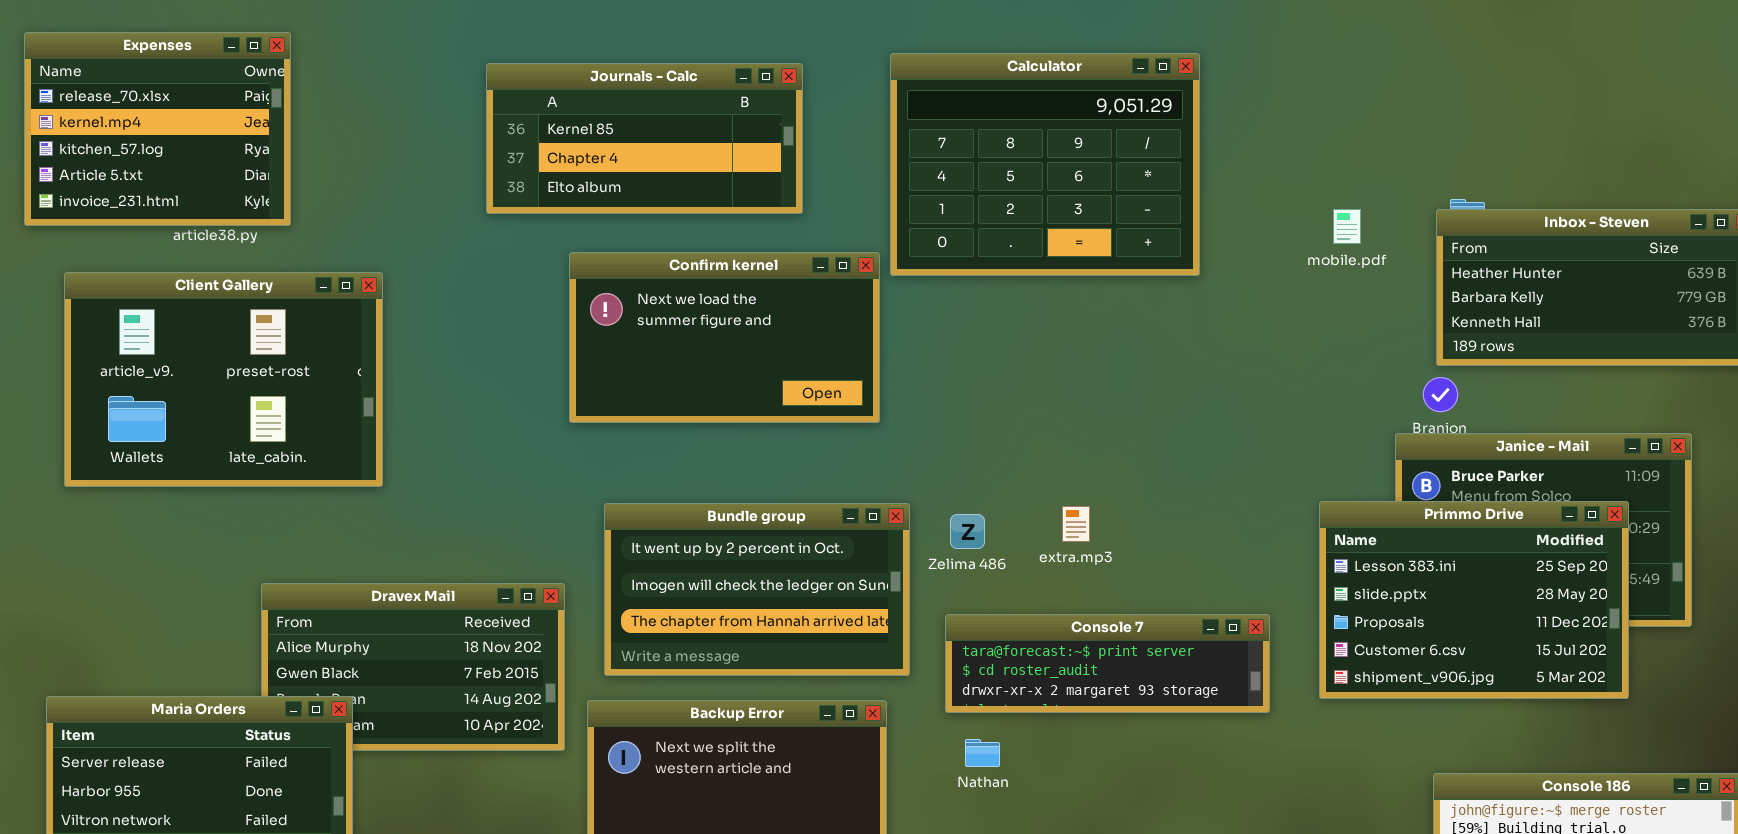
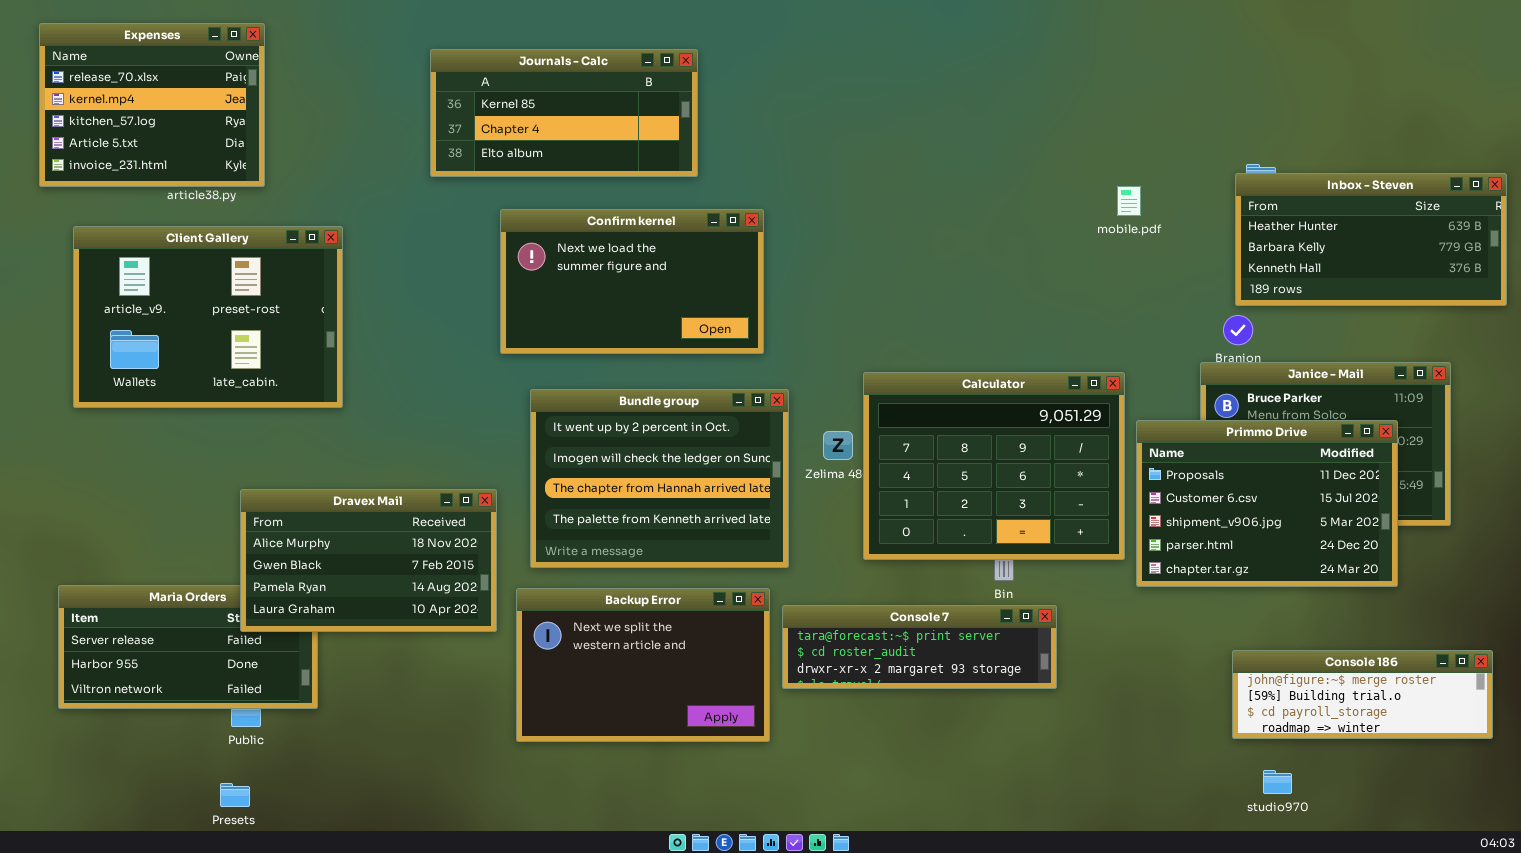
Calculator: [890,53,1200,276] -> [863,372,1125,560], moved
mobile.pdf: [1333,209,1361,244] -> [1117,186,1141,216], moved
Primmo Drive: [1319,501,1629,699] -> [1136,420,1398,587], scrolled down 2 rows
Bundle group: [604,503,910,676] -> [530,389,789,568], resized
Dravex Mail: [261,583,565,751] -> [240,489,497,632], raised
Console 7: [945,614,1270,713] -> [782,605,1057,689], moved

